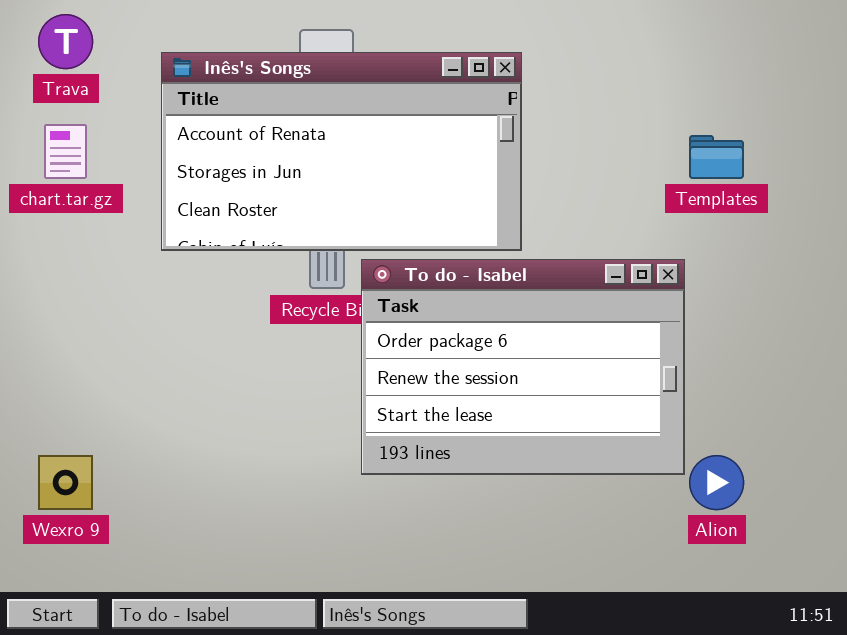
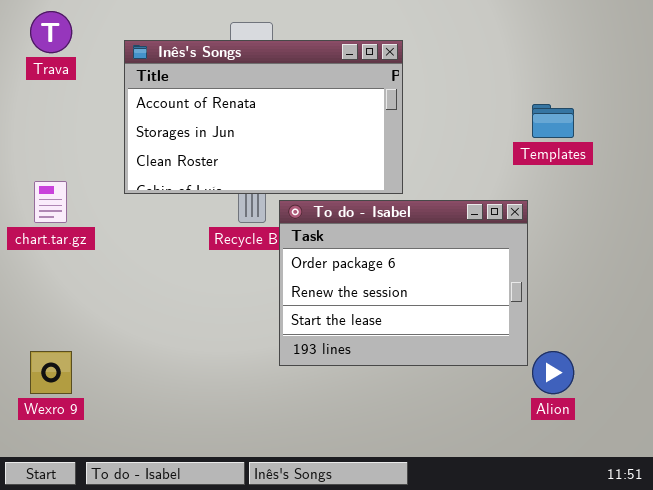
chart.tar.gz: [44,124,87,179] -> [34,181,67,223], moved

